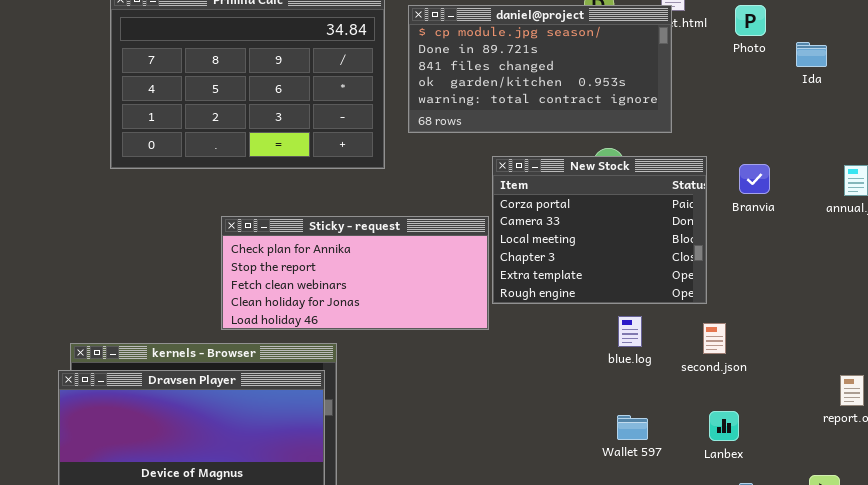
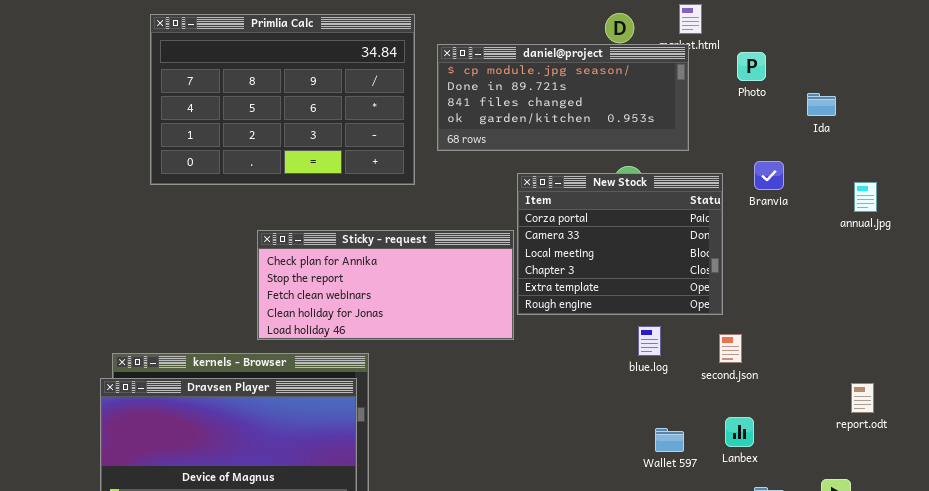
daniel@project: [408,5,672,133] -> [437,44,689,151], resized
Photo: [735,5,766,36] -> [737,52,766,81], moved
Ida: [796,42,827,67] -> [807,93,836,116], moved
Branvia: [739,164,770,194] -> [754,161,784,190], moved
Wallet 597: [617,415,648,440] -> [655,428,684,452], moved

